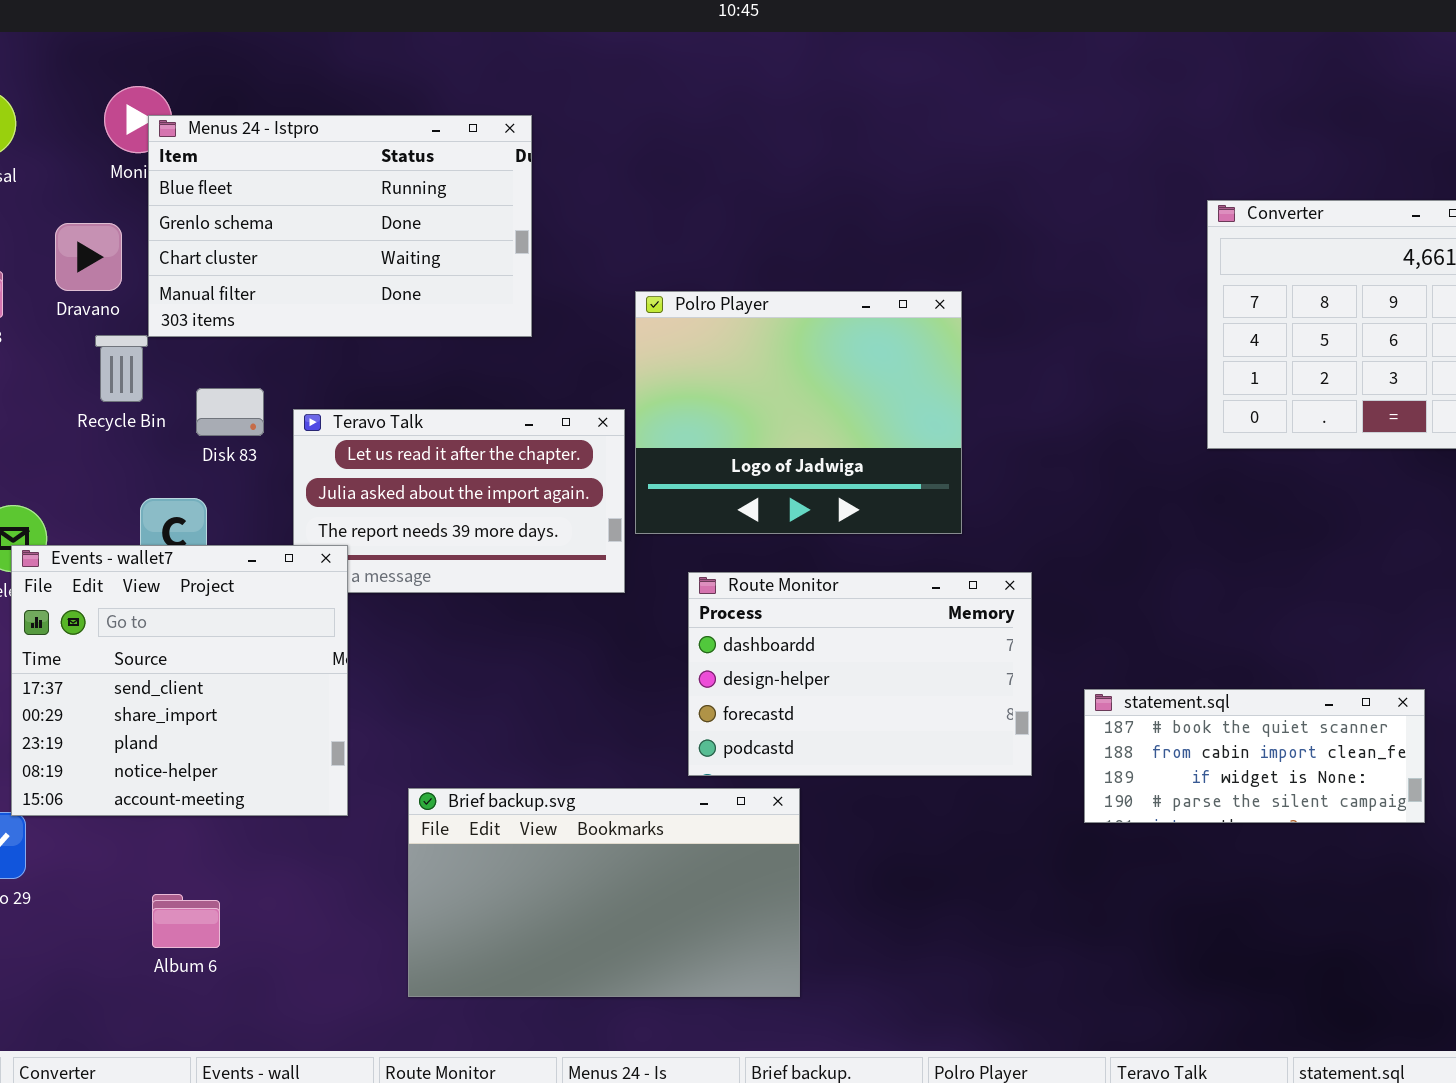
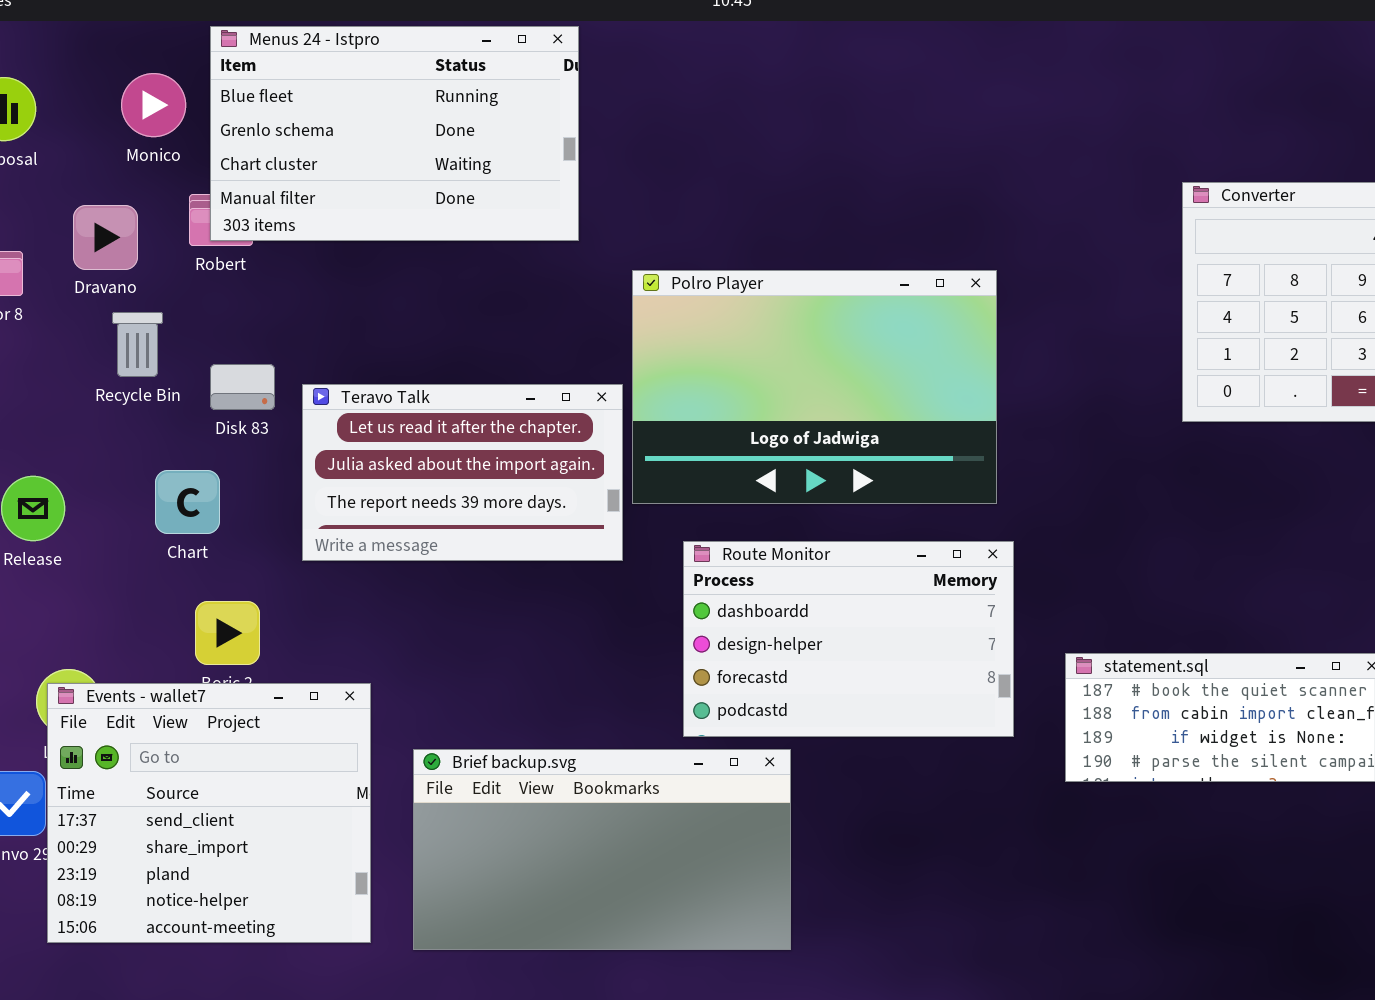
Menus 24 - Istpro: [148,115,532,337] -> [210,26,579,241], moved
Polro Player: [635,291,962,534] -> [632,270,997,504], resized
Events - wallet7: [11,545,348,816] -> [47,683,371,943], moved

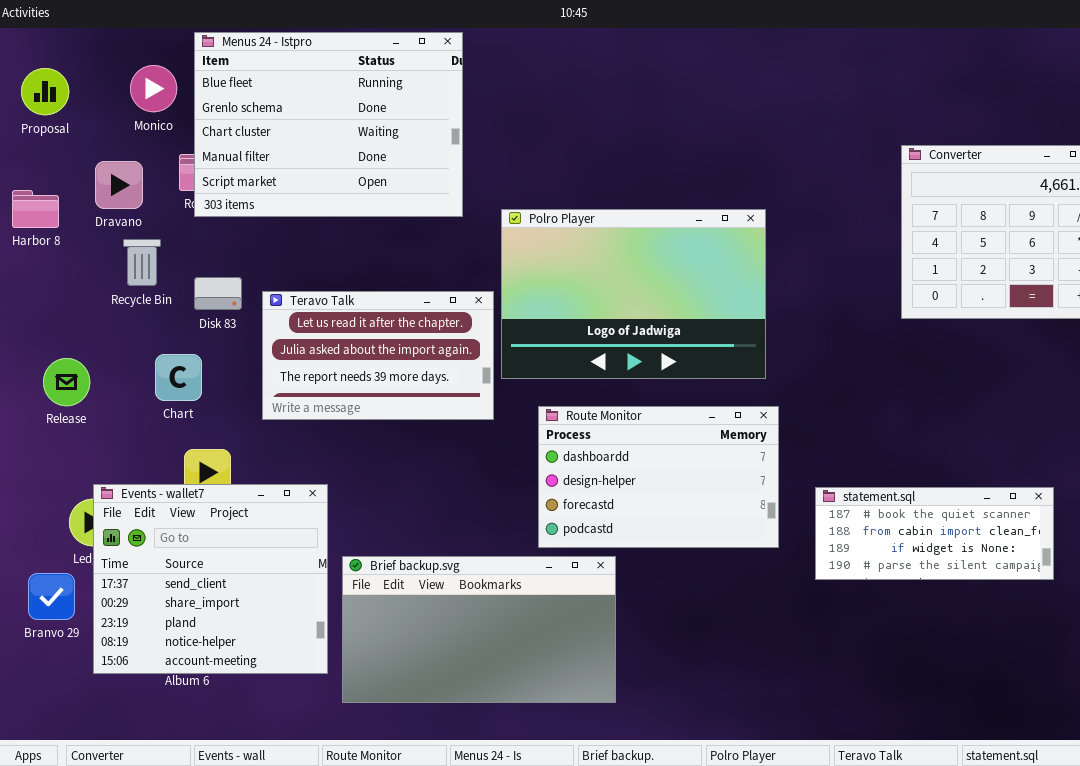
Menus 24 - Istpro: [210,26,579,241] -> [194,32,463,217], resized
Events - wallet7: [47,683,371,943] -> [93,484,328,674], moved

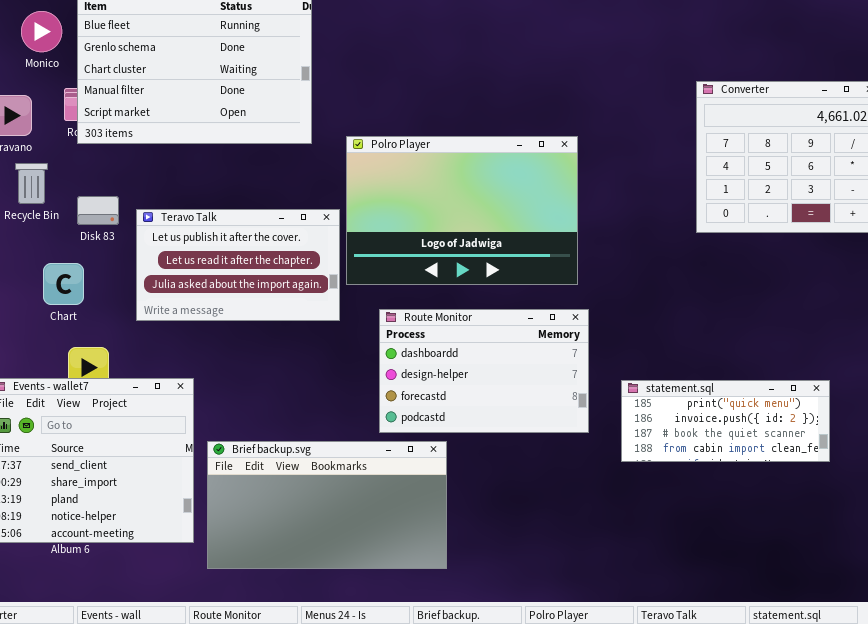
Teravo Talk: [262,291,494,420] -> [136,209,340,321], scrolled up 1 row
statement.sql: [815,487,1054,580] -> [621,380,830,462], scrolled up 2 rows

